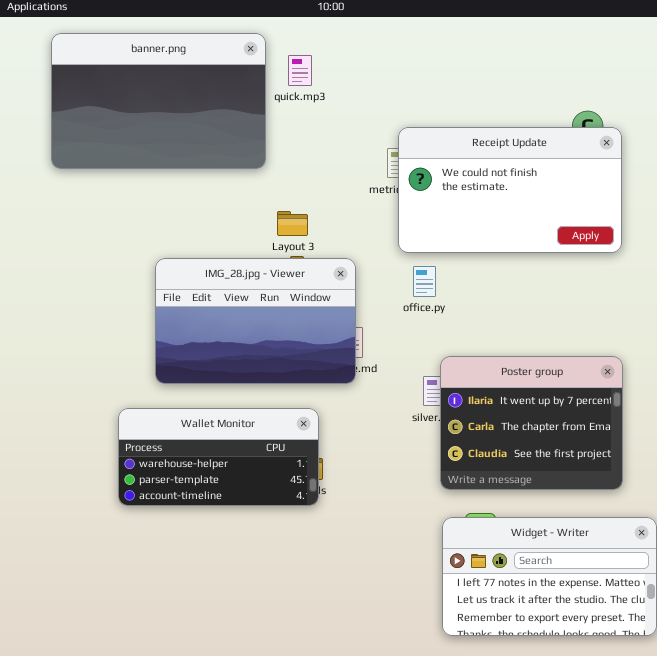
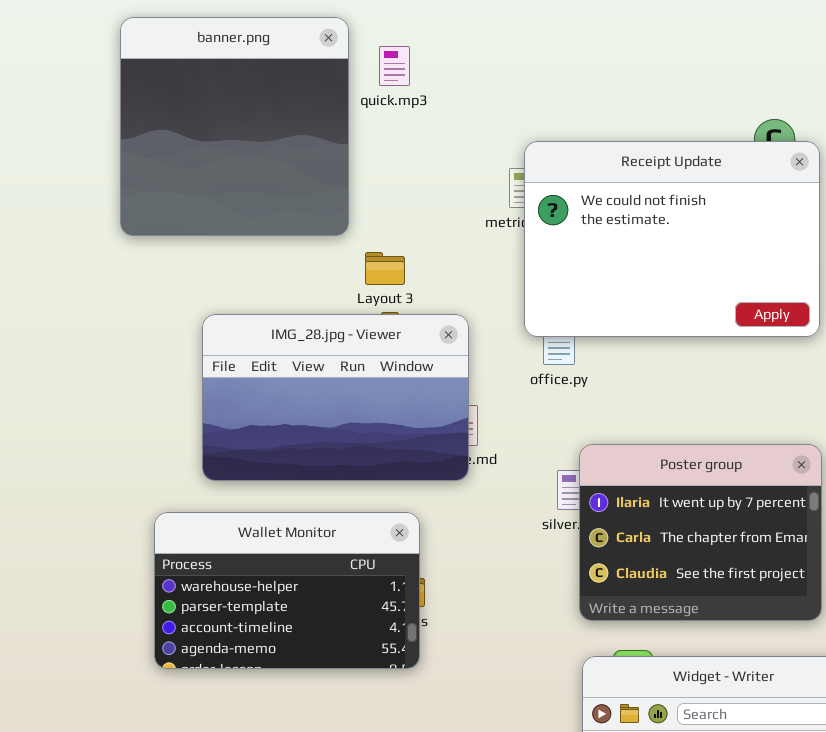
banner.png: [51,33,266,169] -> [120,17,349,236], resized
Receipt Update: [398,127,622,253] -> [524,141,820,337], resized
Wallet Monitor: [118,408,319,506] -> [154,512,420,669], resized

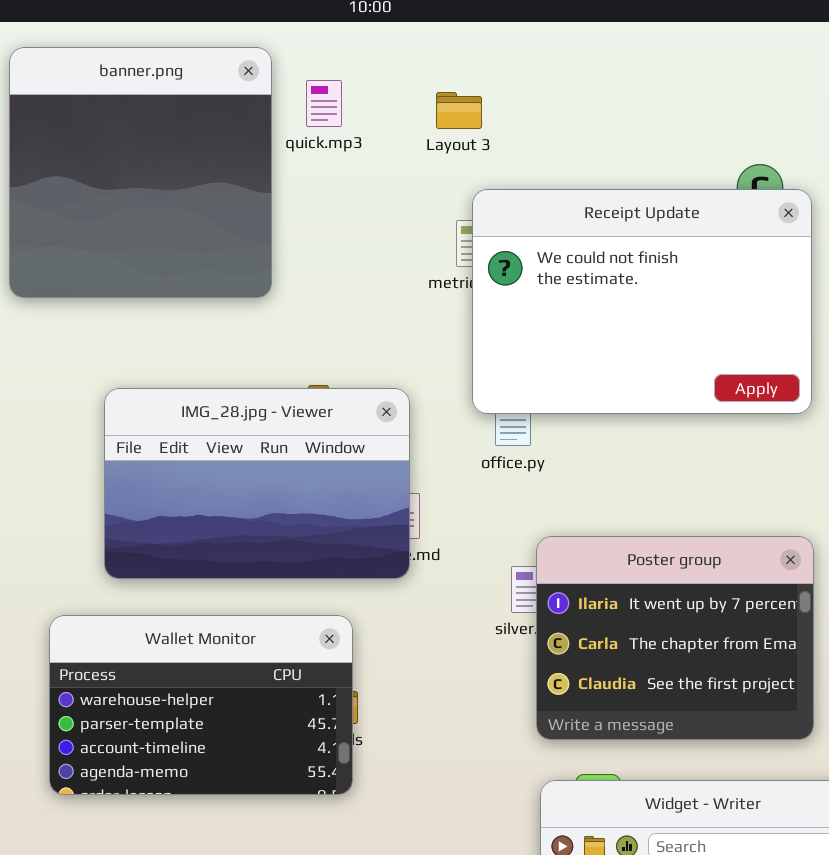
Layout 3: [365,252,405,285] -> [436,92,482,129], moved

